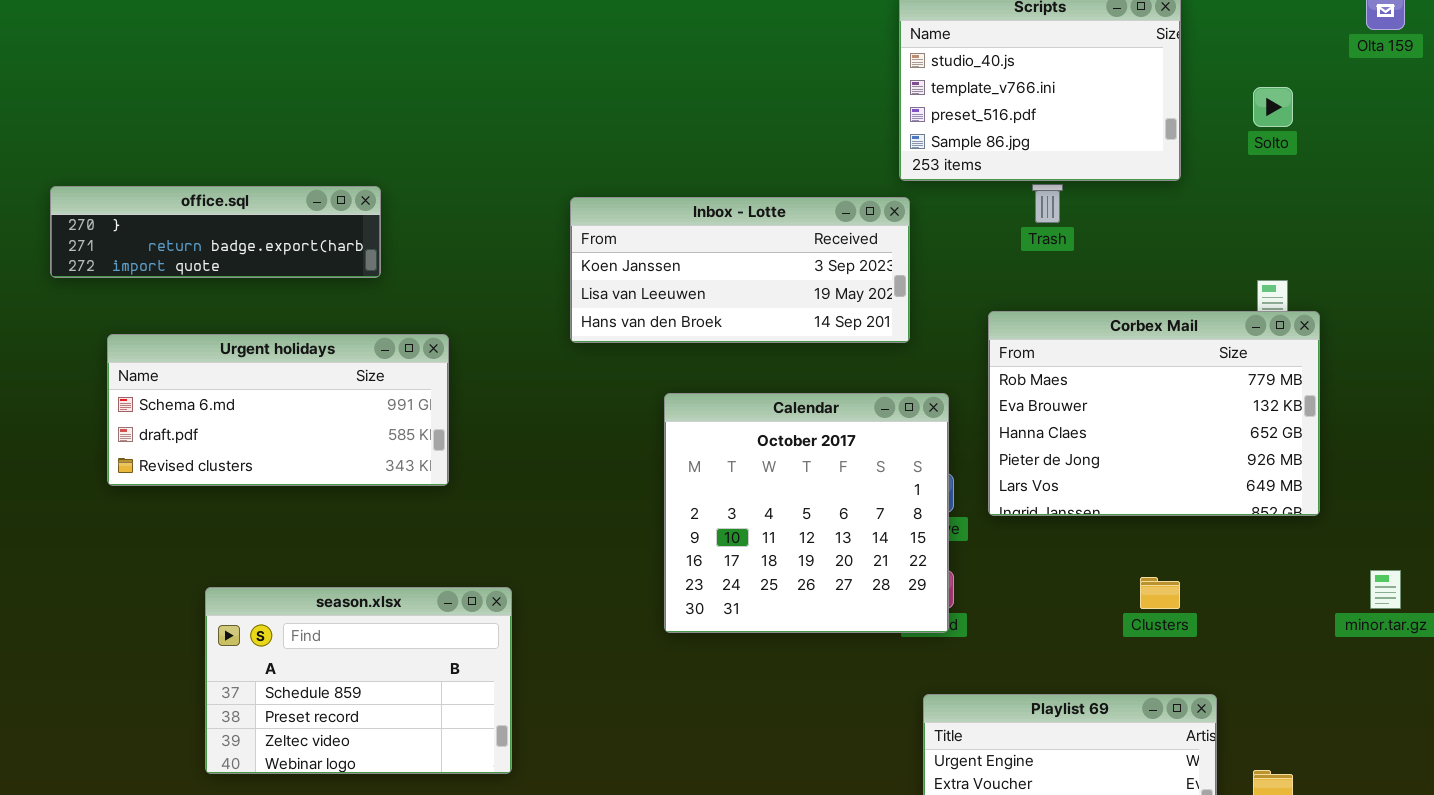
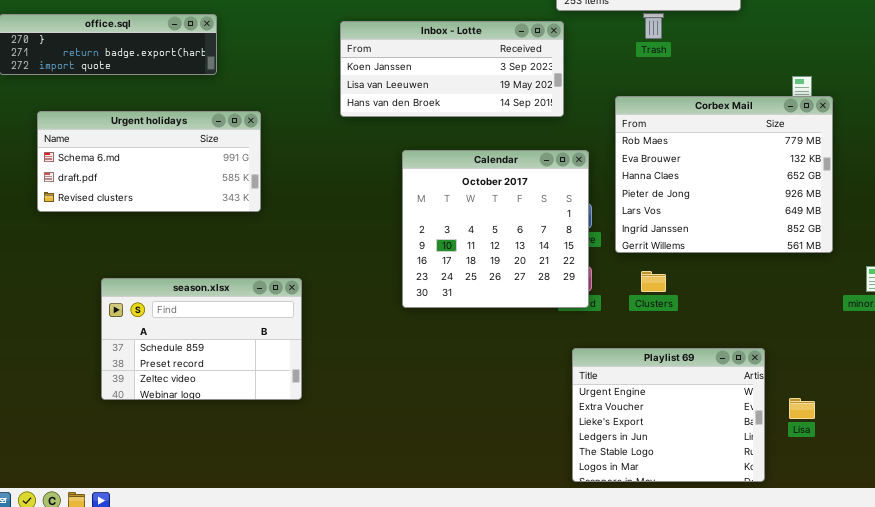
Corbex Mail: [988,311,1320,516] -> [615,96,833,253], resized
Clusters: [1140,577,1180,609] -> [641,271,666,292], moved

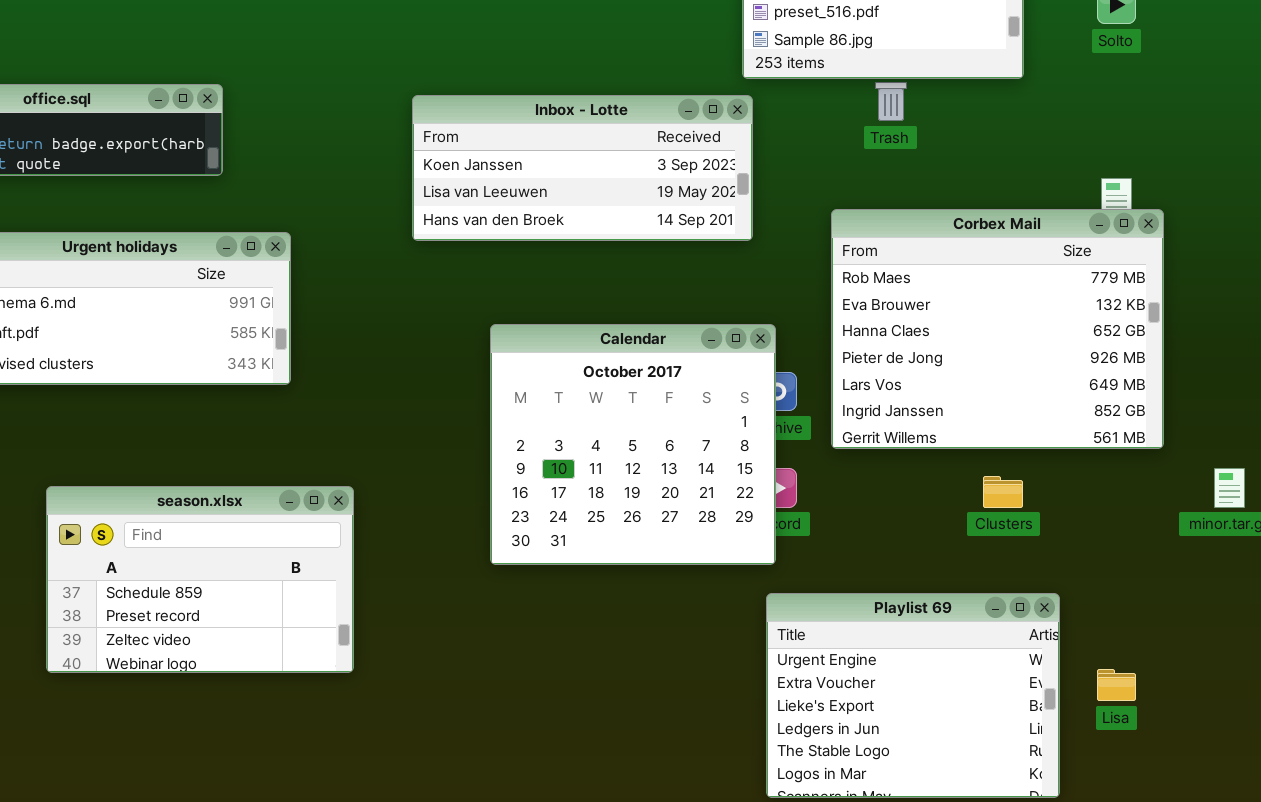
Calendar: [402,150,589,308] -> [490,324,776,565], moved
Clusters: [641,271,666,292] -> [983,476,1023,508], moved

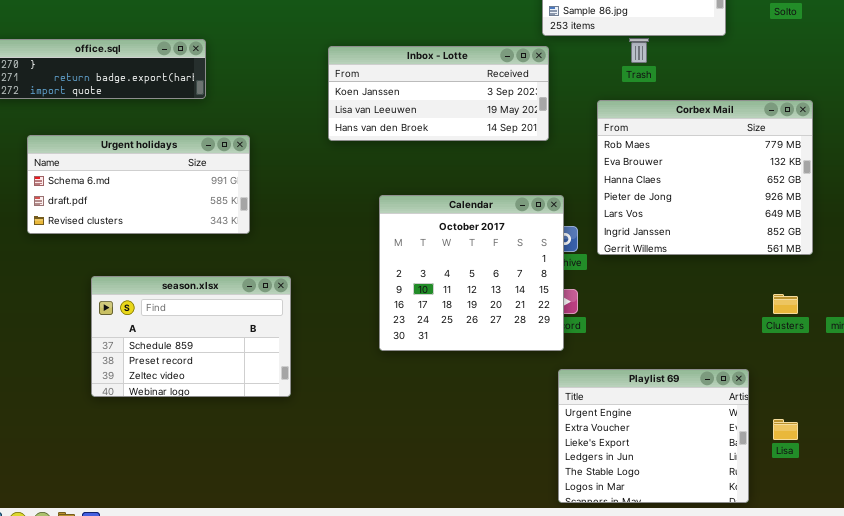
Corbex Mail: [831,209,1164,449] -> [597,100,813,255], moved
Clusters: [983,476,1023,508] -> [773,294,798,314], moved
season.xlsx: [46,486,354,673] -> [91,276,291,397], moved

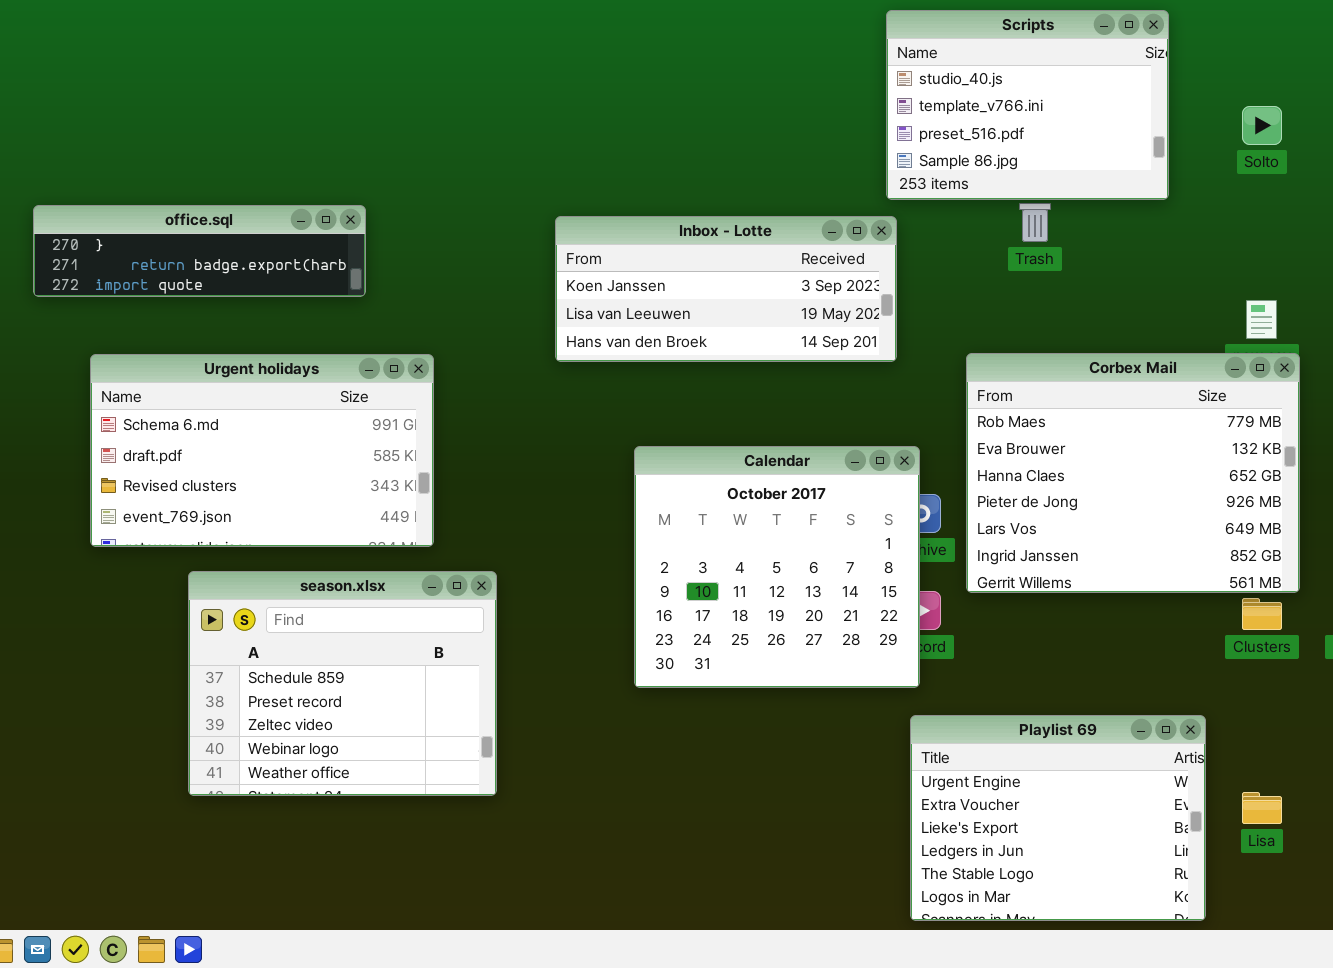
Corbex Mail: [597,100,813,255] -> [966,353,1300,593], moved
Urgent holidays: [27,135,250,234] -> [90,354,434,547], resized
season.xlsx: [91,276,291,397] -> [188,571,497,796], resized

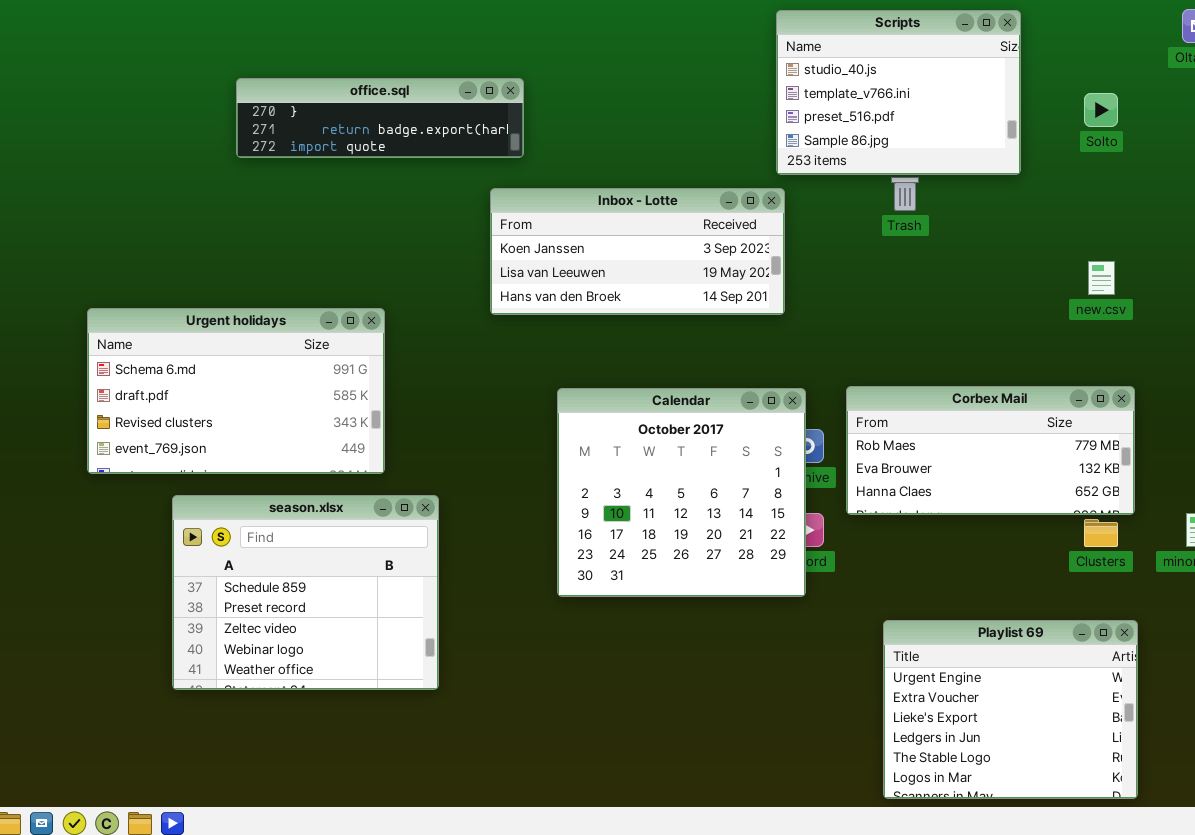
office.sql: [33,205,366,297] -> [236,78,524,158], moved
Corbex Mail: [966,353,1300,593] -> [846,386,1135,515], resized
Playlist 69: [910,715,1206,921] -> [883,620,1138,799], moved

